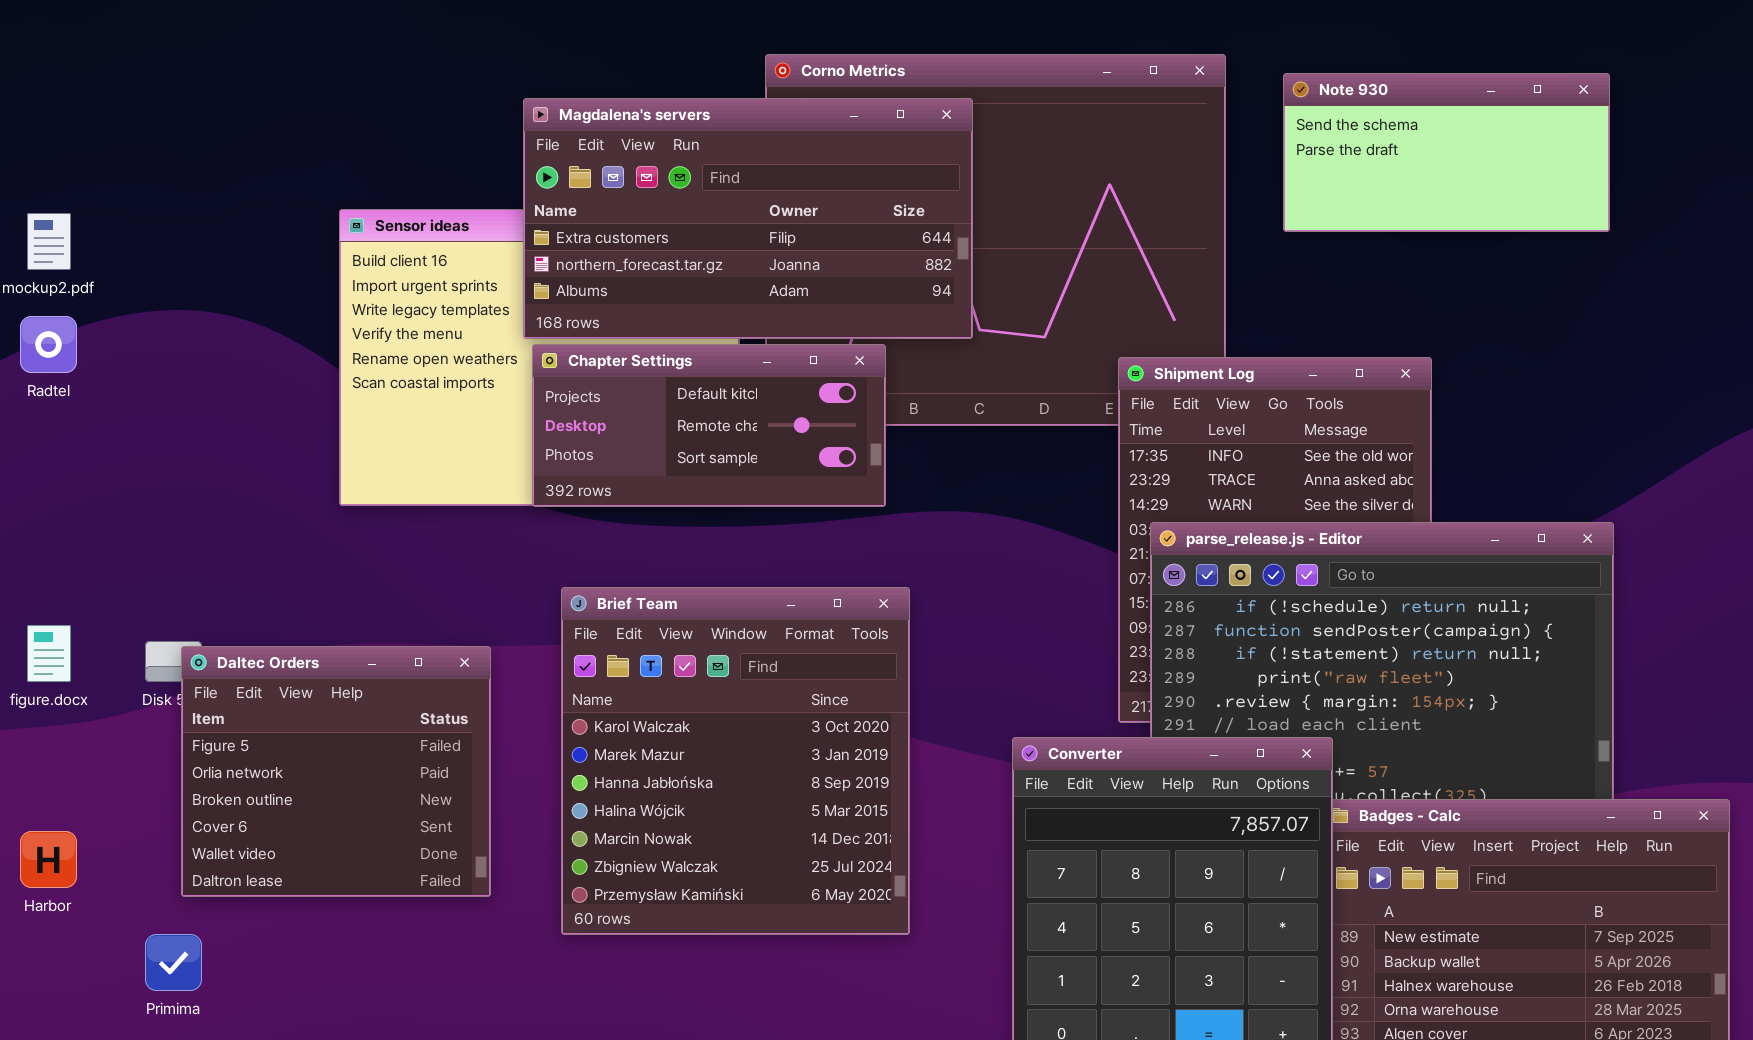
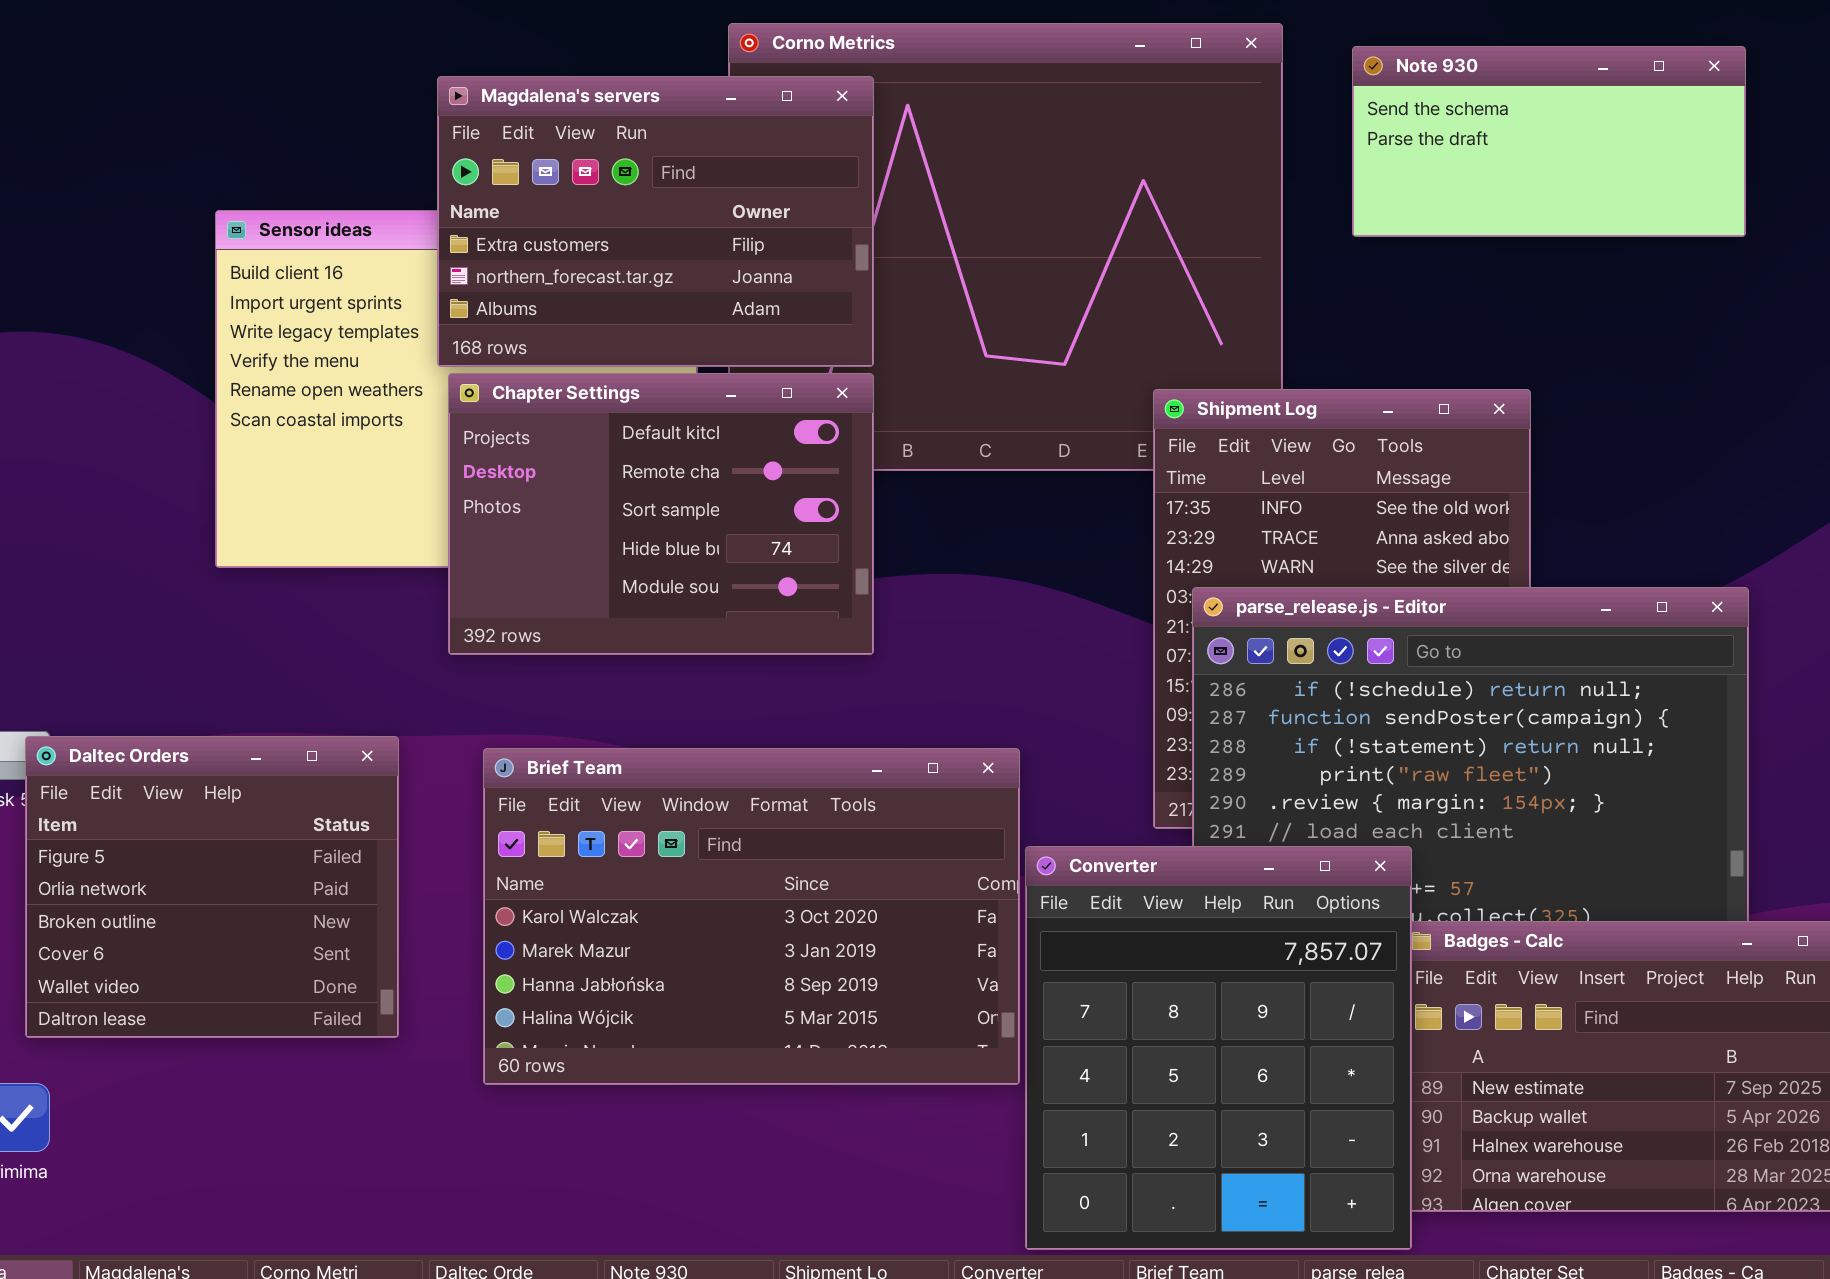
Magdalena's servers: [523,98,973,339] -> [437,76,874,367], resized
Chapter Settings: [532,344,886,507] -> [448,373,874,655], resized
Brief Team: [561,587,910,935] -> [483,748,1020,1085], resized

